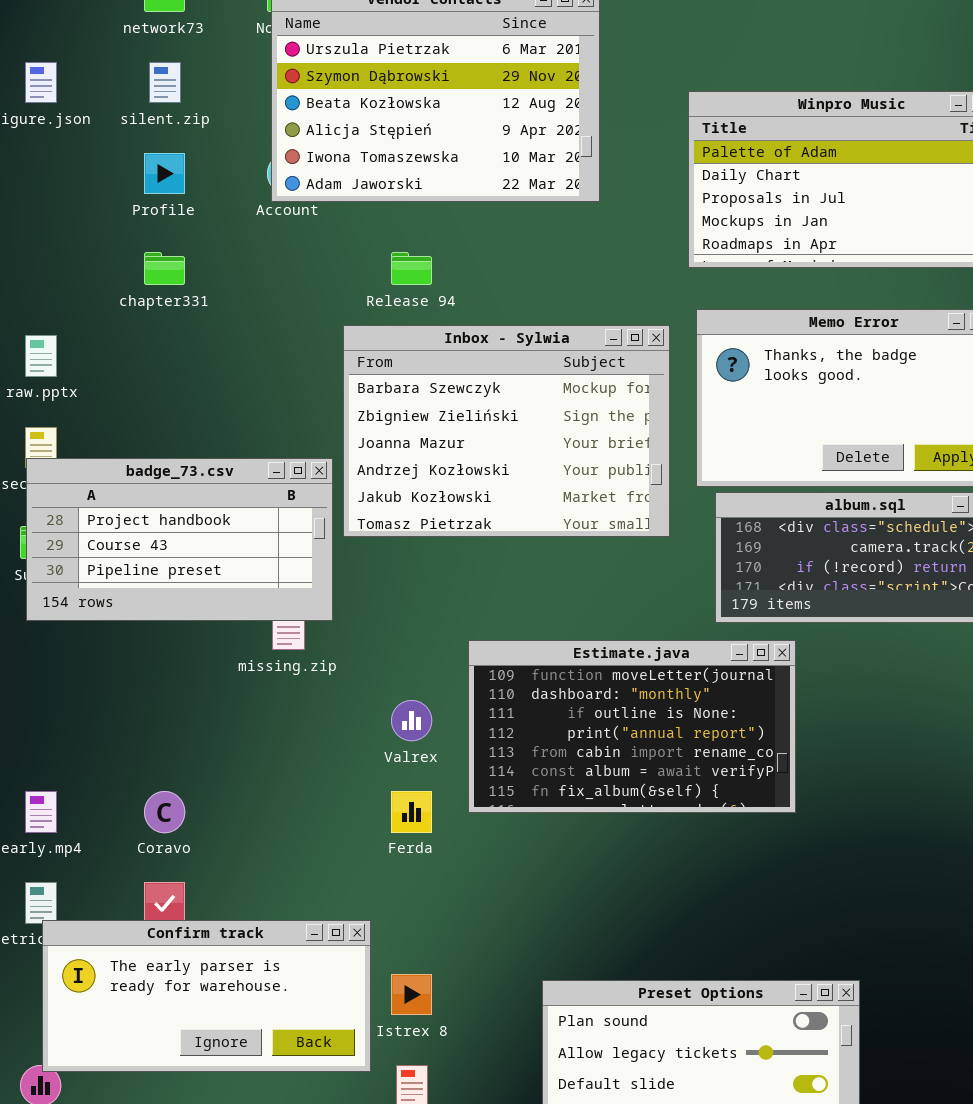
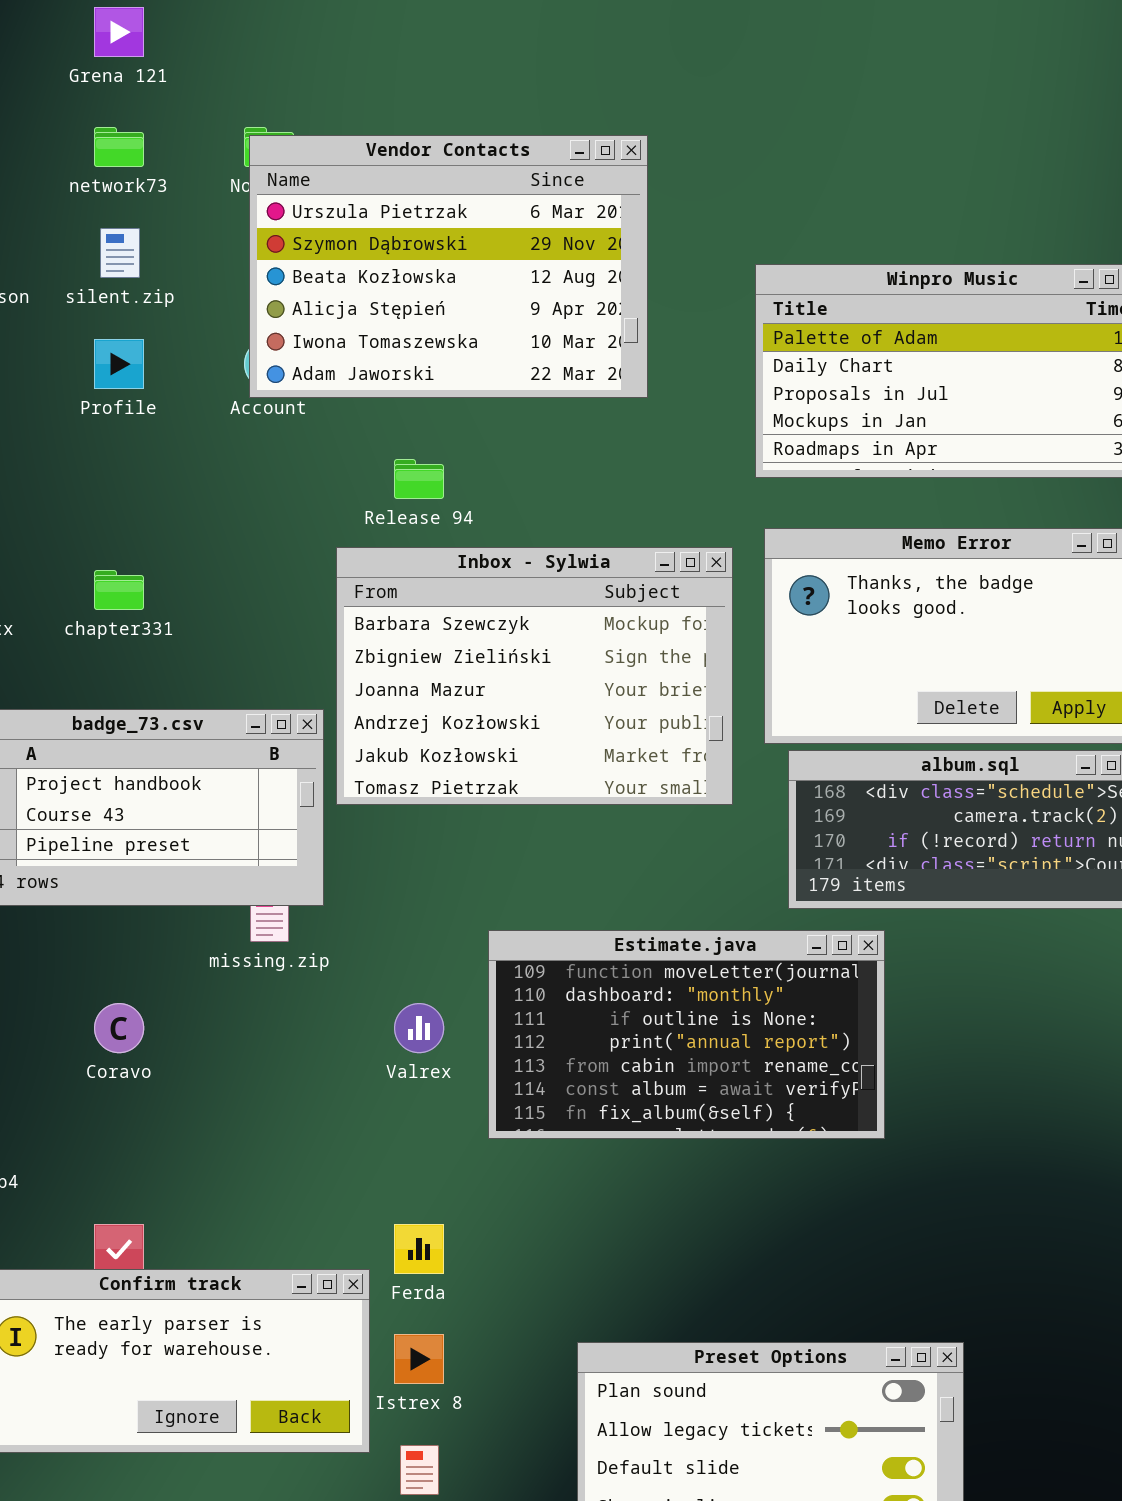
chapter331: [144,252,185,285] -> [94,570,144,610], moved
Coravo: [144,791,185,833] -> [94,1003,144,1053], moved
Ferda: [391,791,432,833] -> [394,1224,444,1274], moved

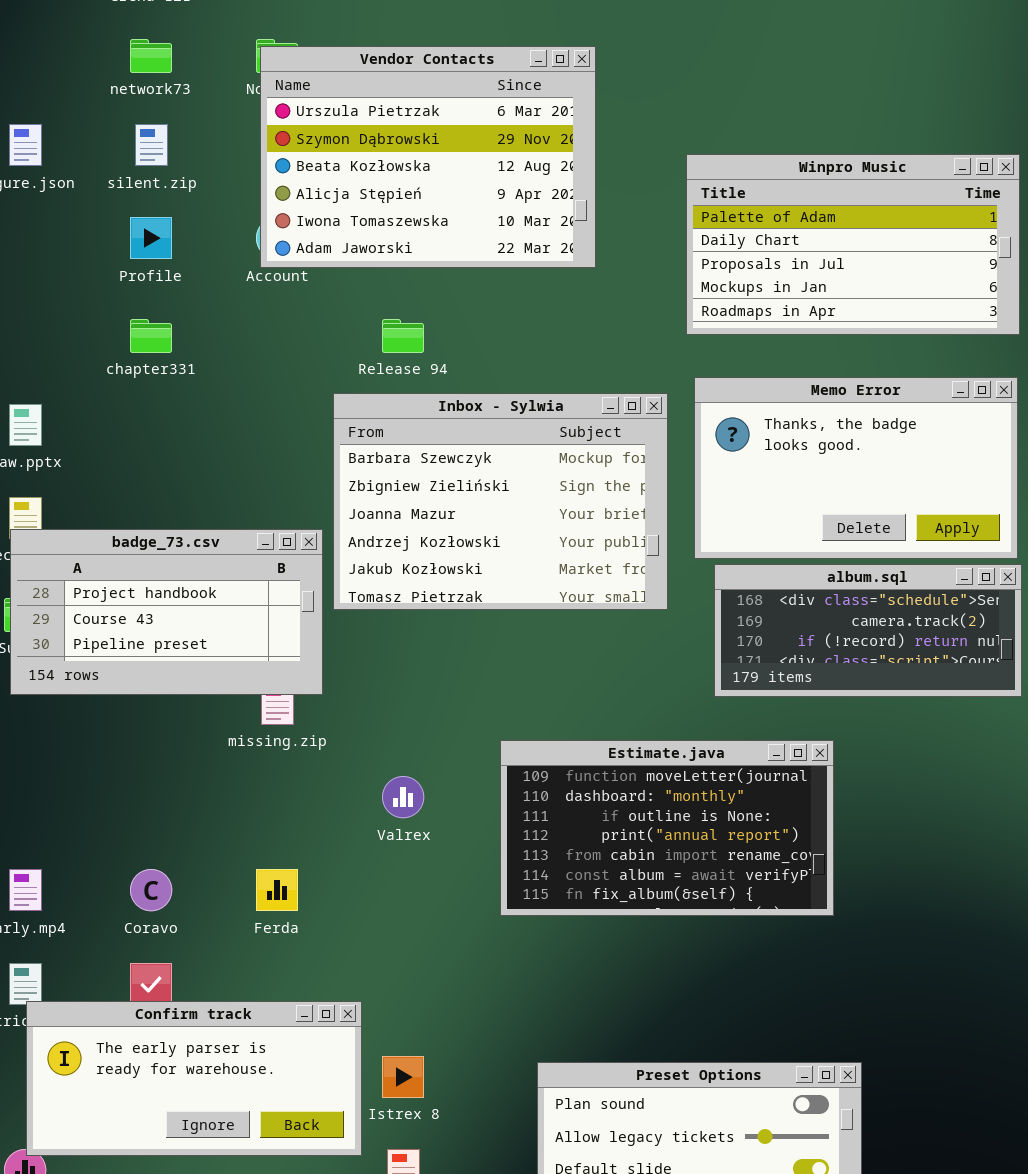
chapter331: [94,570,144,610] -> [130,319,172,353], moved
Estimate.java: [488,930,885,1139] -> [500,740,834,916], moved
Coravo: [94,1003,144,1053] -> [130,869,172,911], moved
Ferda: [394,1224,444,1274] -> [256,869,298,911], moved

